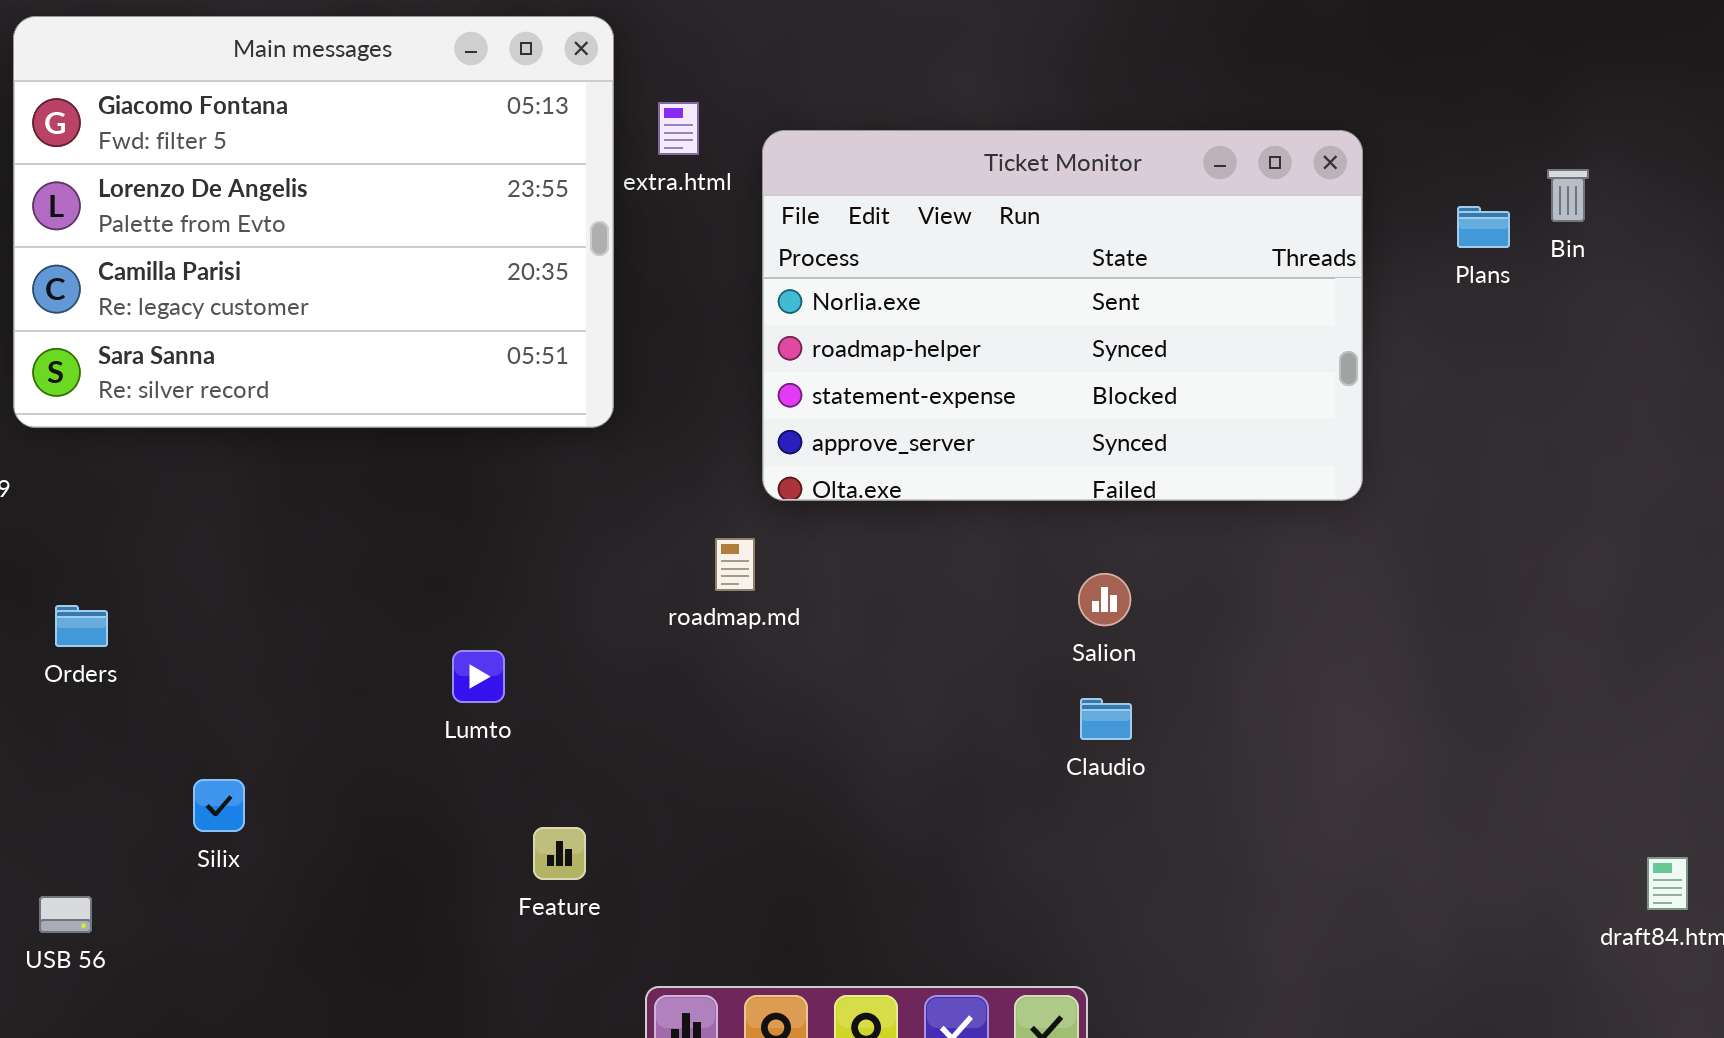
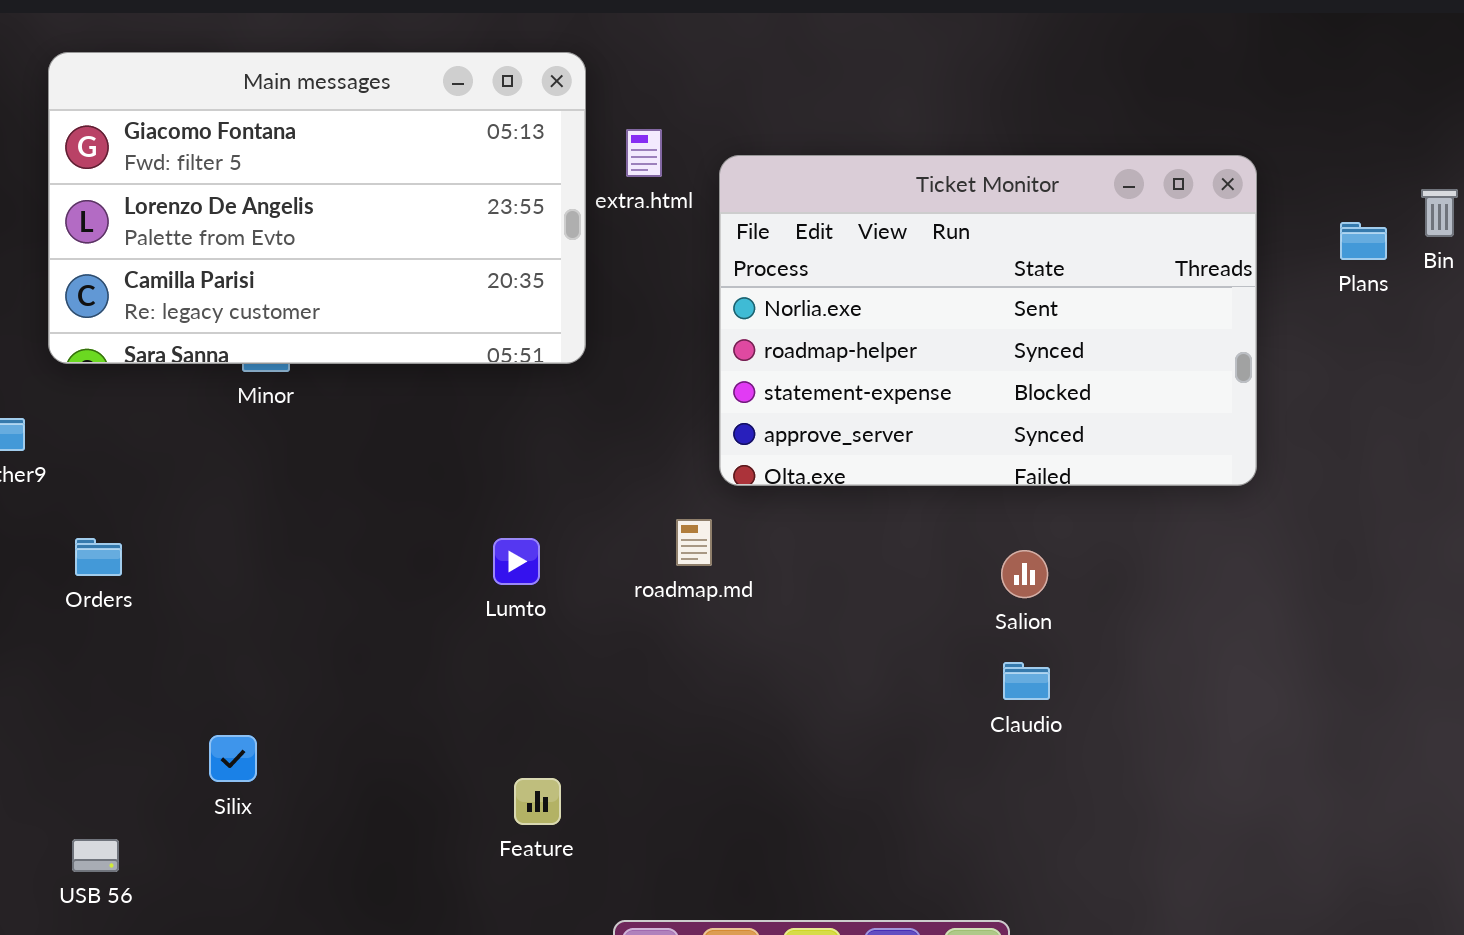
Main messages: [13,16,614,428] -> [48,52,586,364], resized
Orders: [55,605,108,647] -> [75,538,122,576], moved
Lumto: [452,650,505,703] -> [493,538,540,585], moved

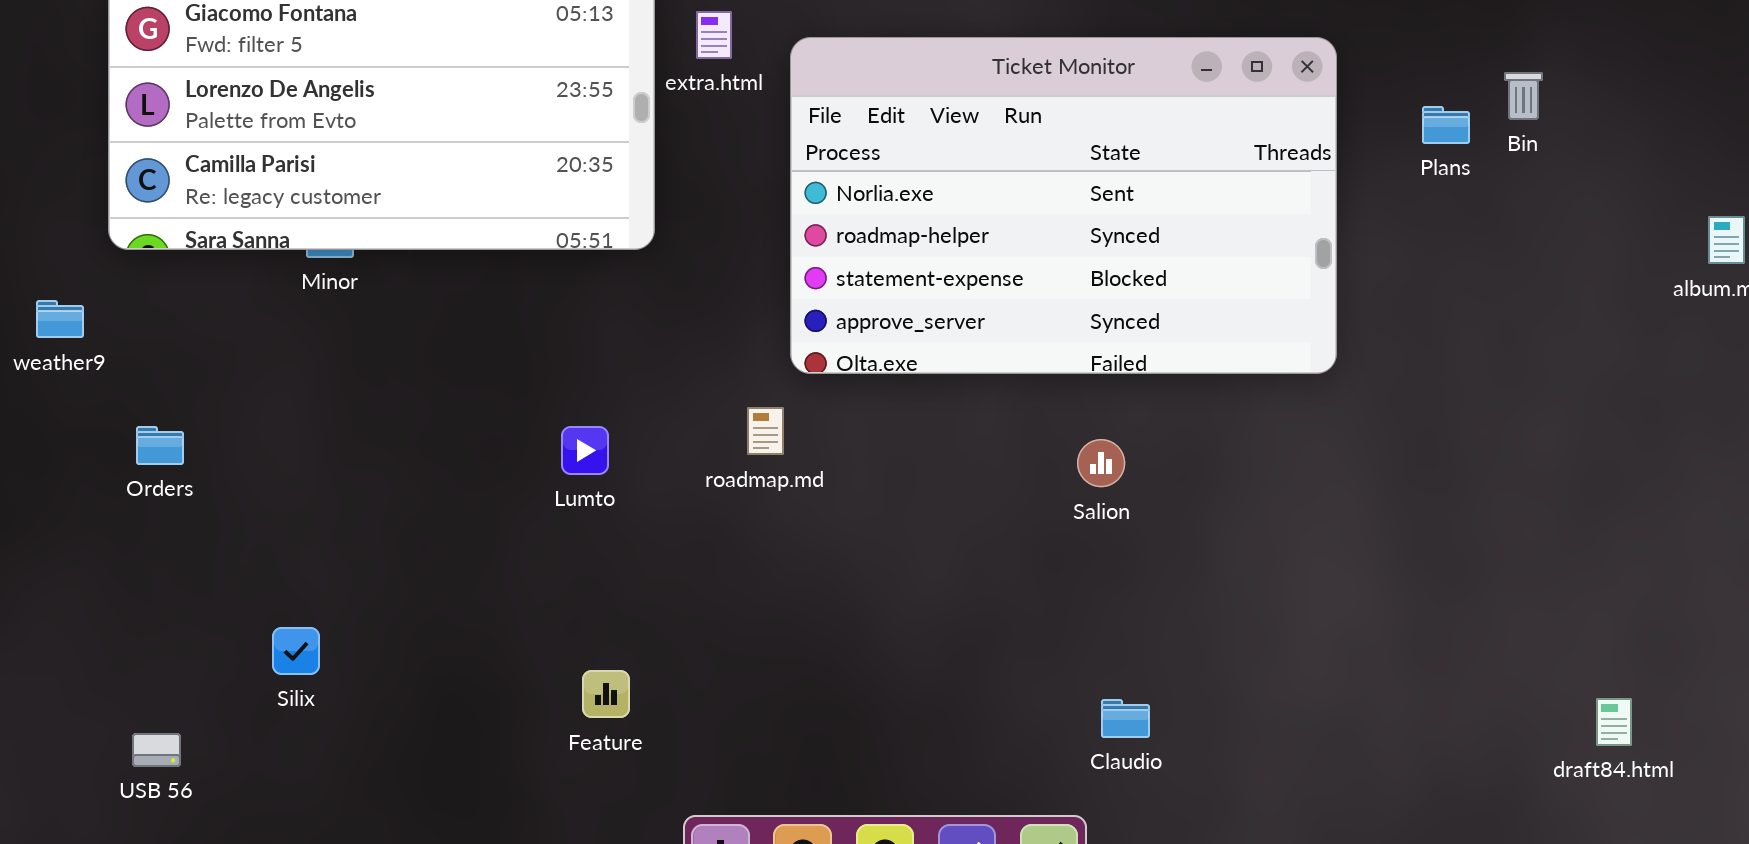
Claudio: [1003,662,1050,700] -> [1101,699,1150,738], moved

